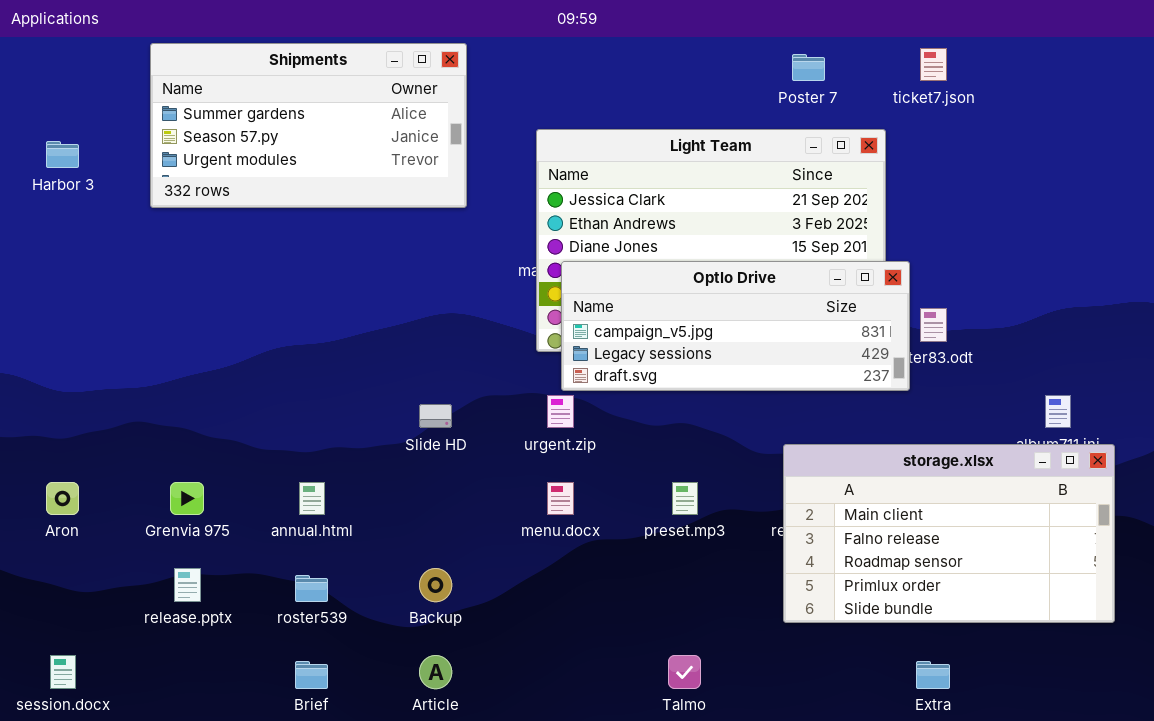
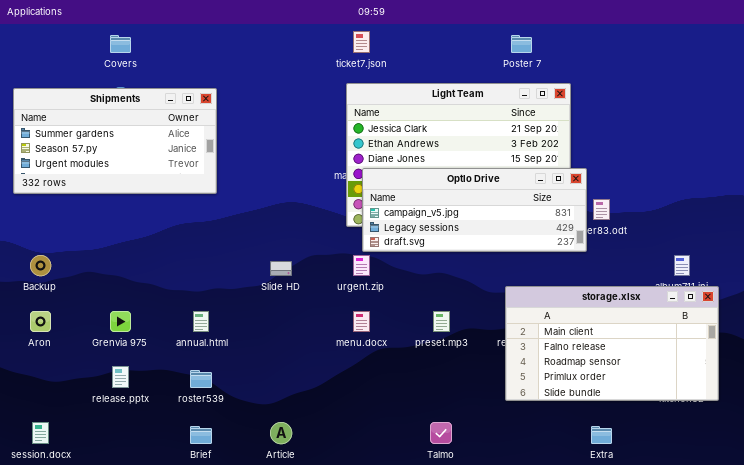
Shipments: [150,43,467,208] -> [13,88,217,194], moved
ticket7.json: [920,48,947,81] -> [353,31,370,53], moved
Backup: [419,568,452,602] -> [30,255,51,276], moved

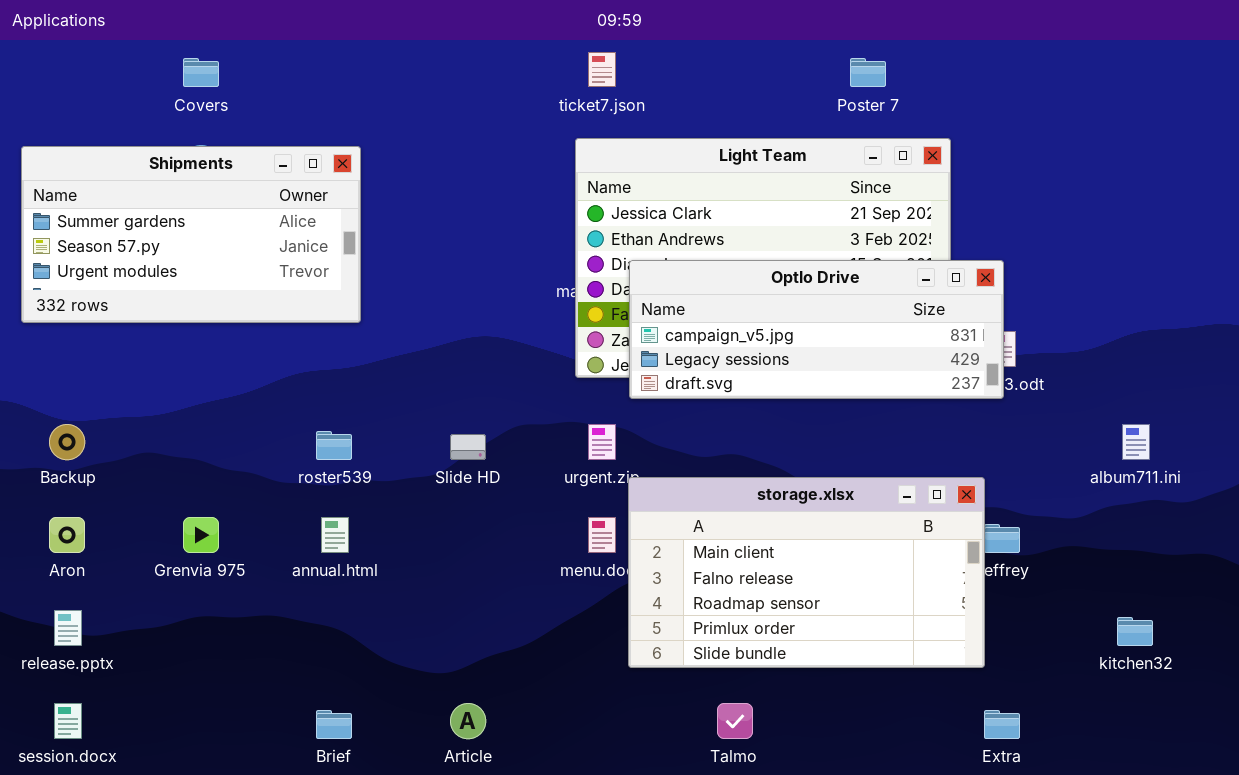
Optlo Drive: [362,168,587,252] -> [629,260,1004,399], moved
storage.xlsx: [505,286,719,401] -> [628,477,985,668], moved
release.pptx: [112,366,129,388] -> [54,610,82,646], moved
roster539: [190,370,212,388] -> [316,431,352,460], moved

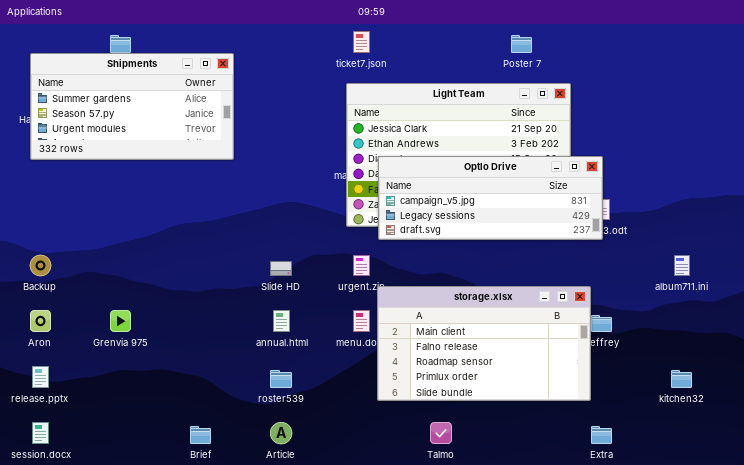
Shipments: [21,146,361,323] -> [30,53,234,160], moved
roster539: [316,431,352,460] -> [270,370,292,388], moved
annual.html: [321,517,349,553] -> [273,310,290,332], moved

